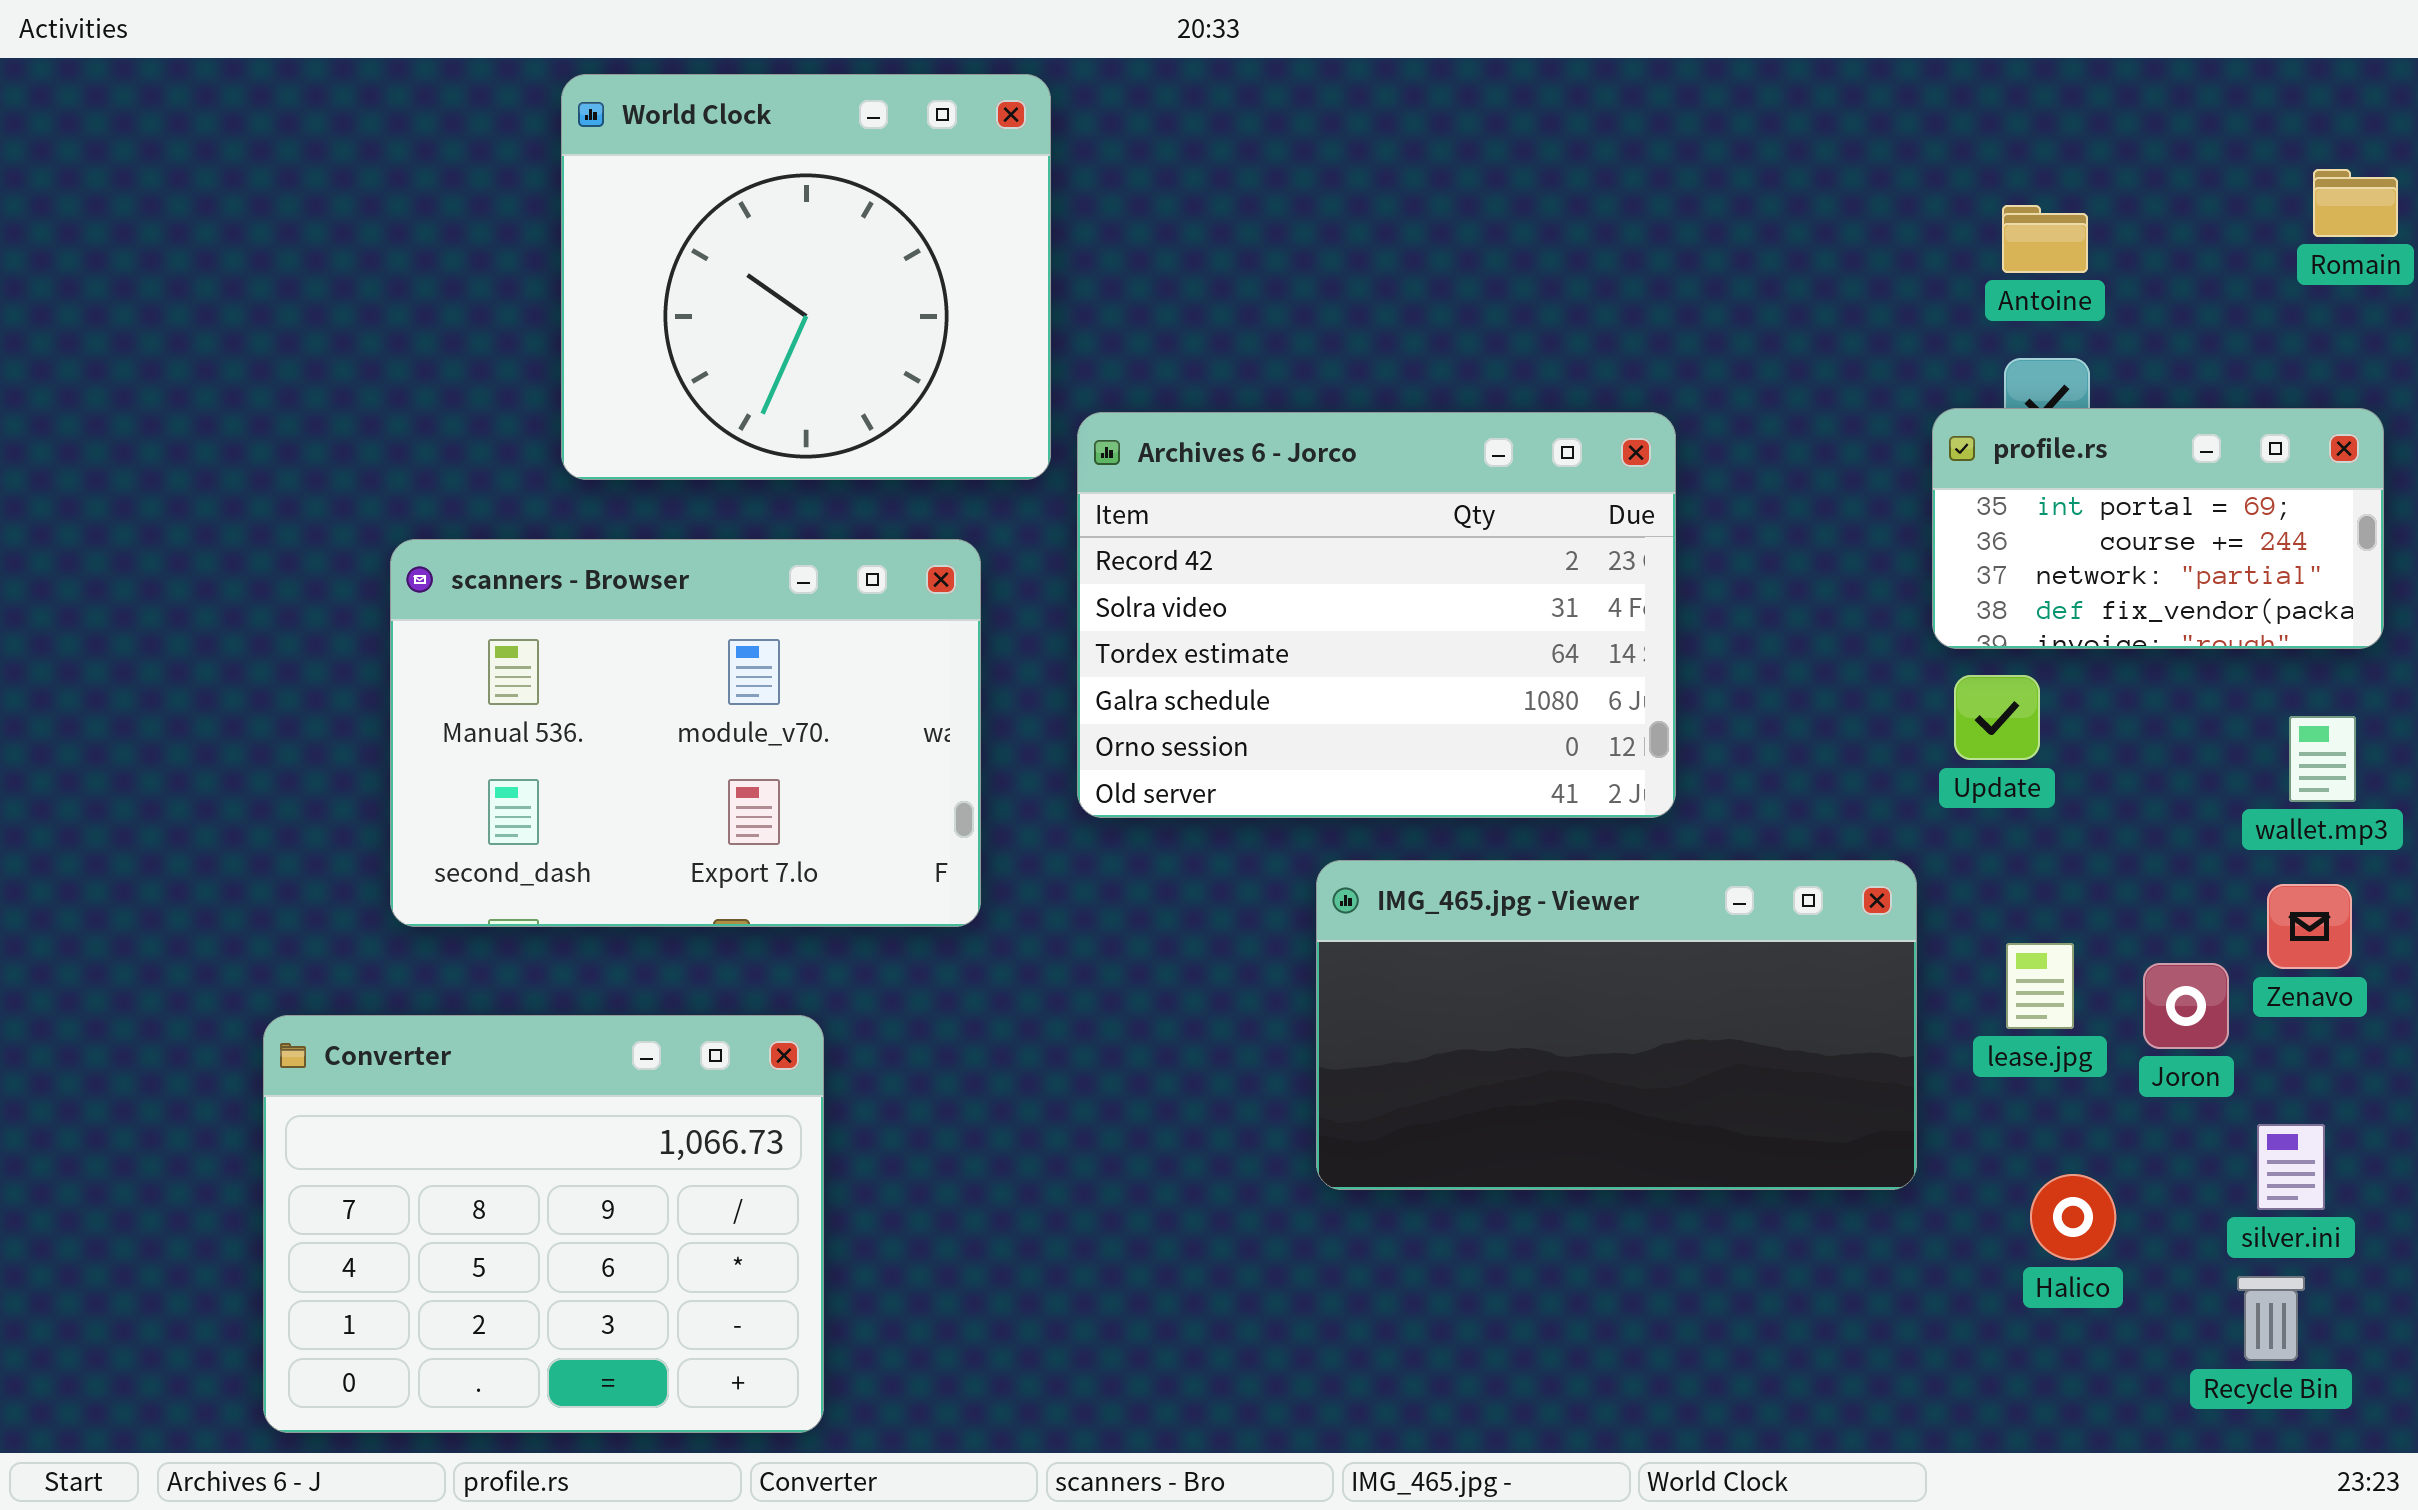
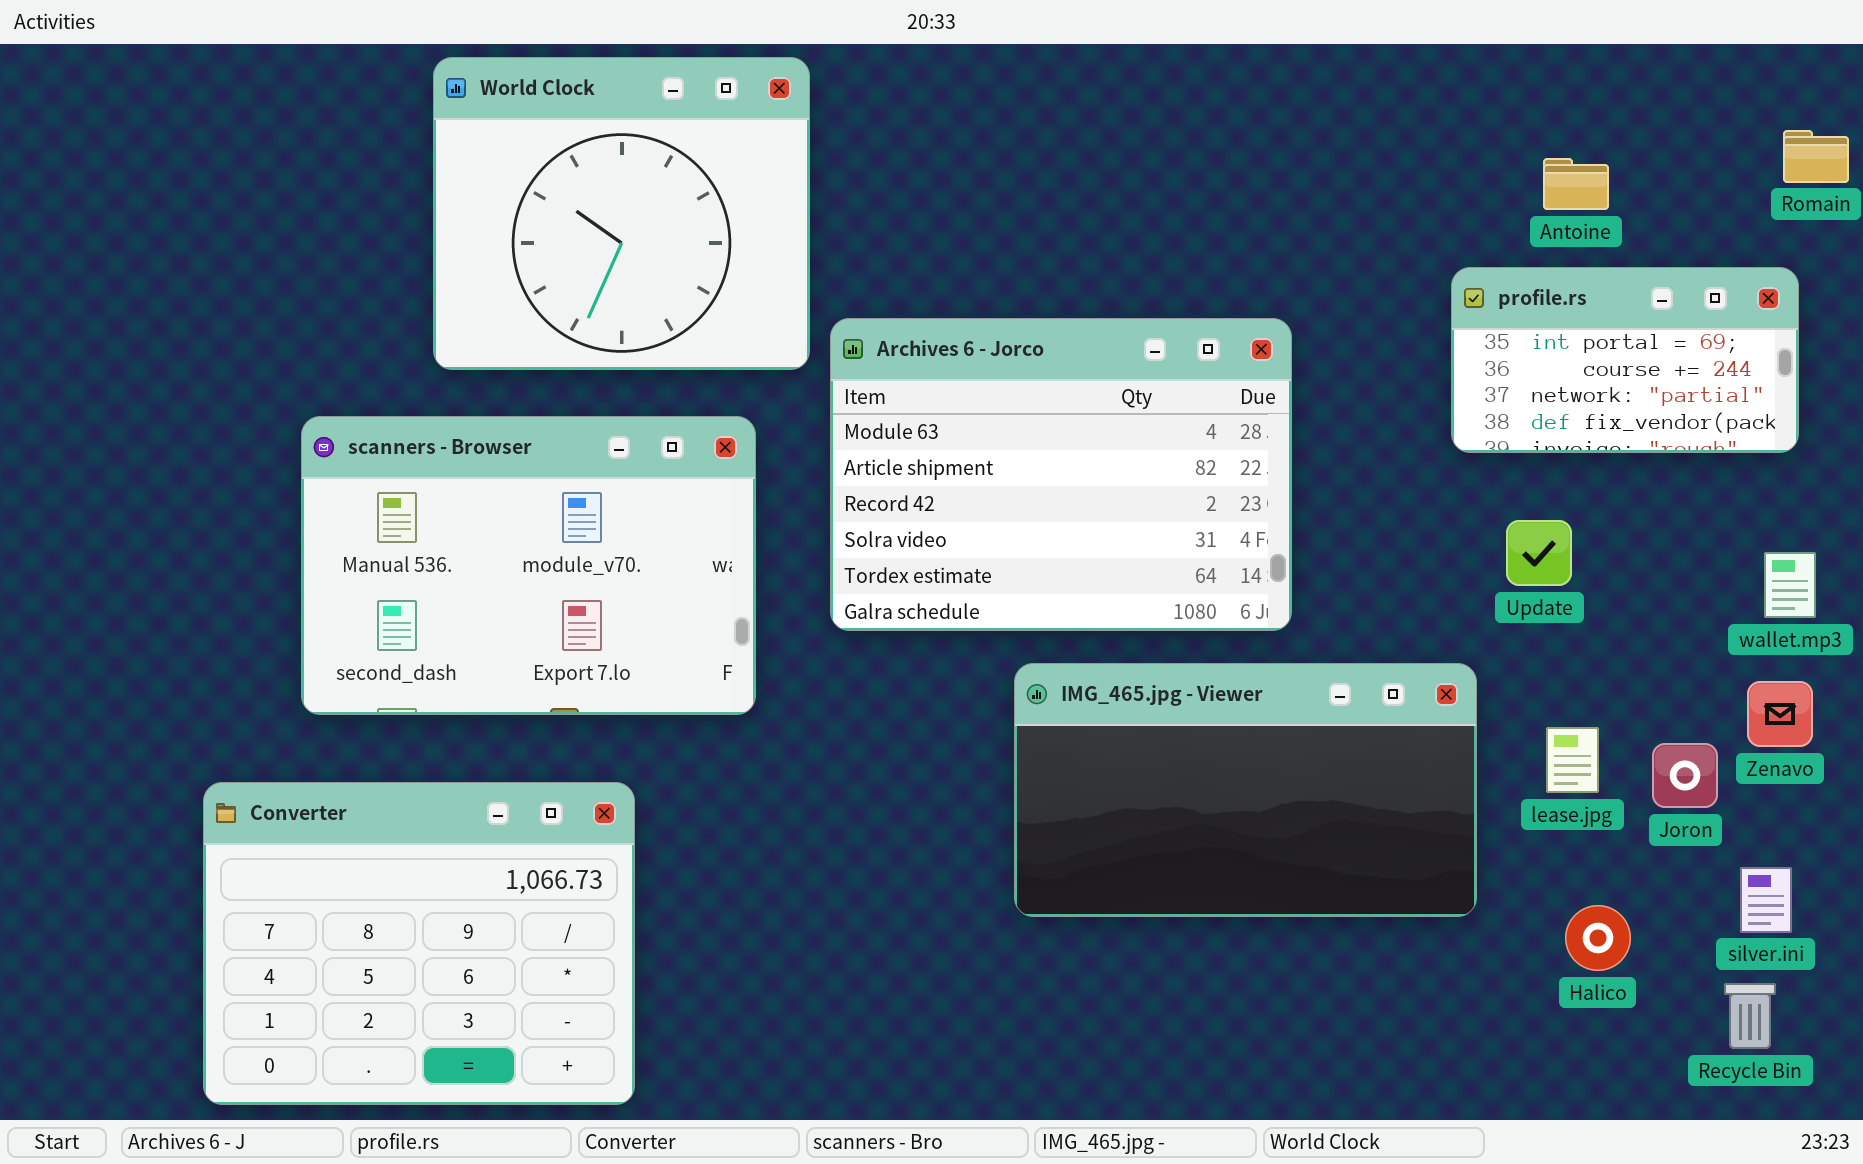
profile.rs: [1932,408,2384,649] -> [1451,267,1799,453], moved
Archives 6 - Jorco: [1077,412,1676,818] -> [830,318,1292,631], scrolled up 2 rows

